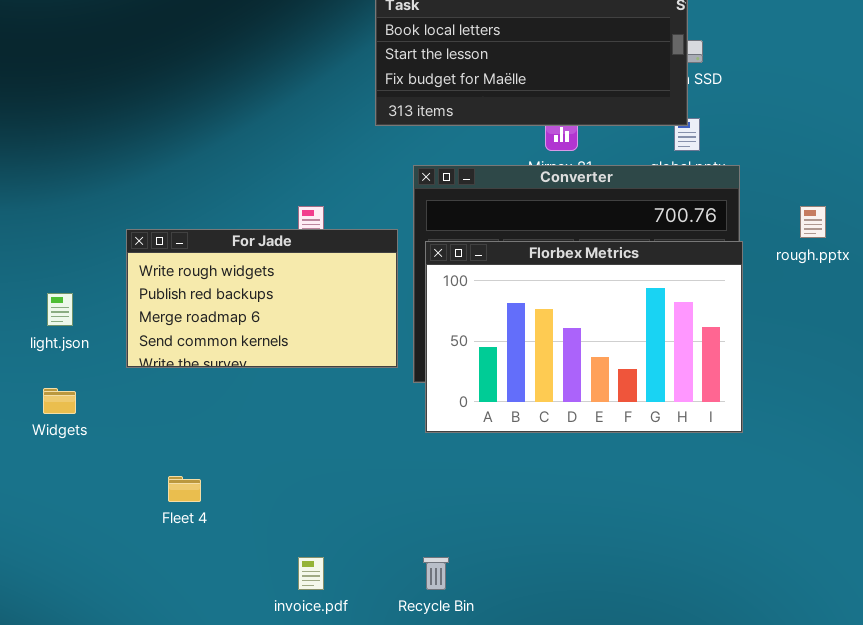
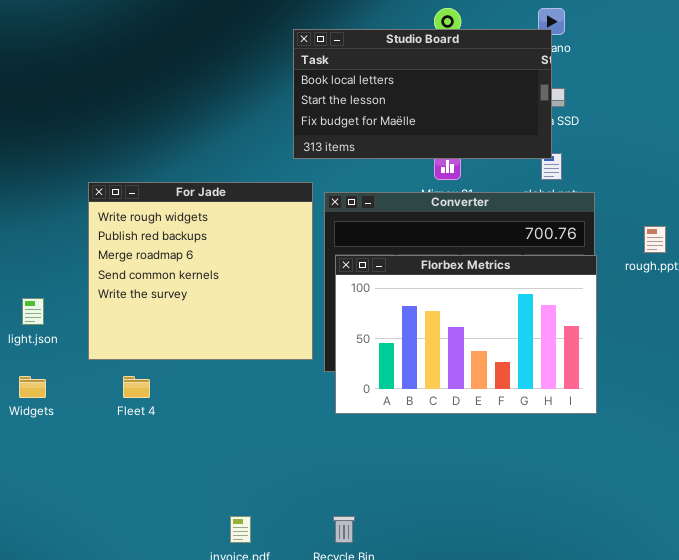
For Jade: [126,229,398,368] -> [88,182,313,360], resized
Fleet 4: [168,476,201,502] -> [123,376,150,398], moved

